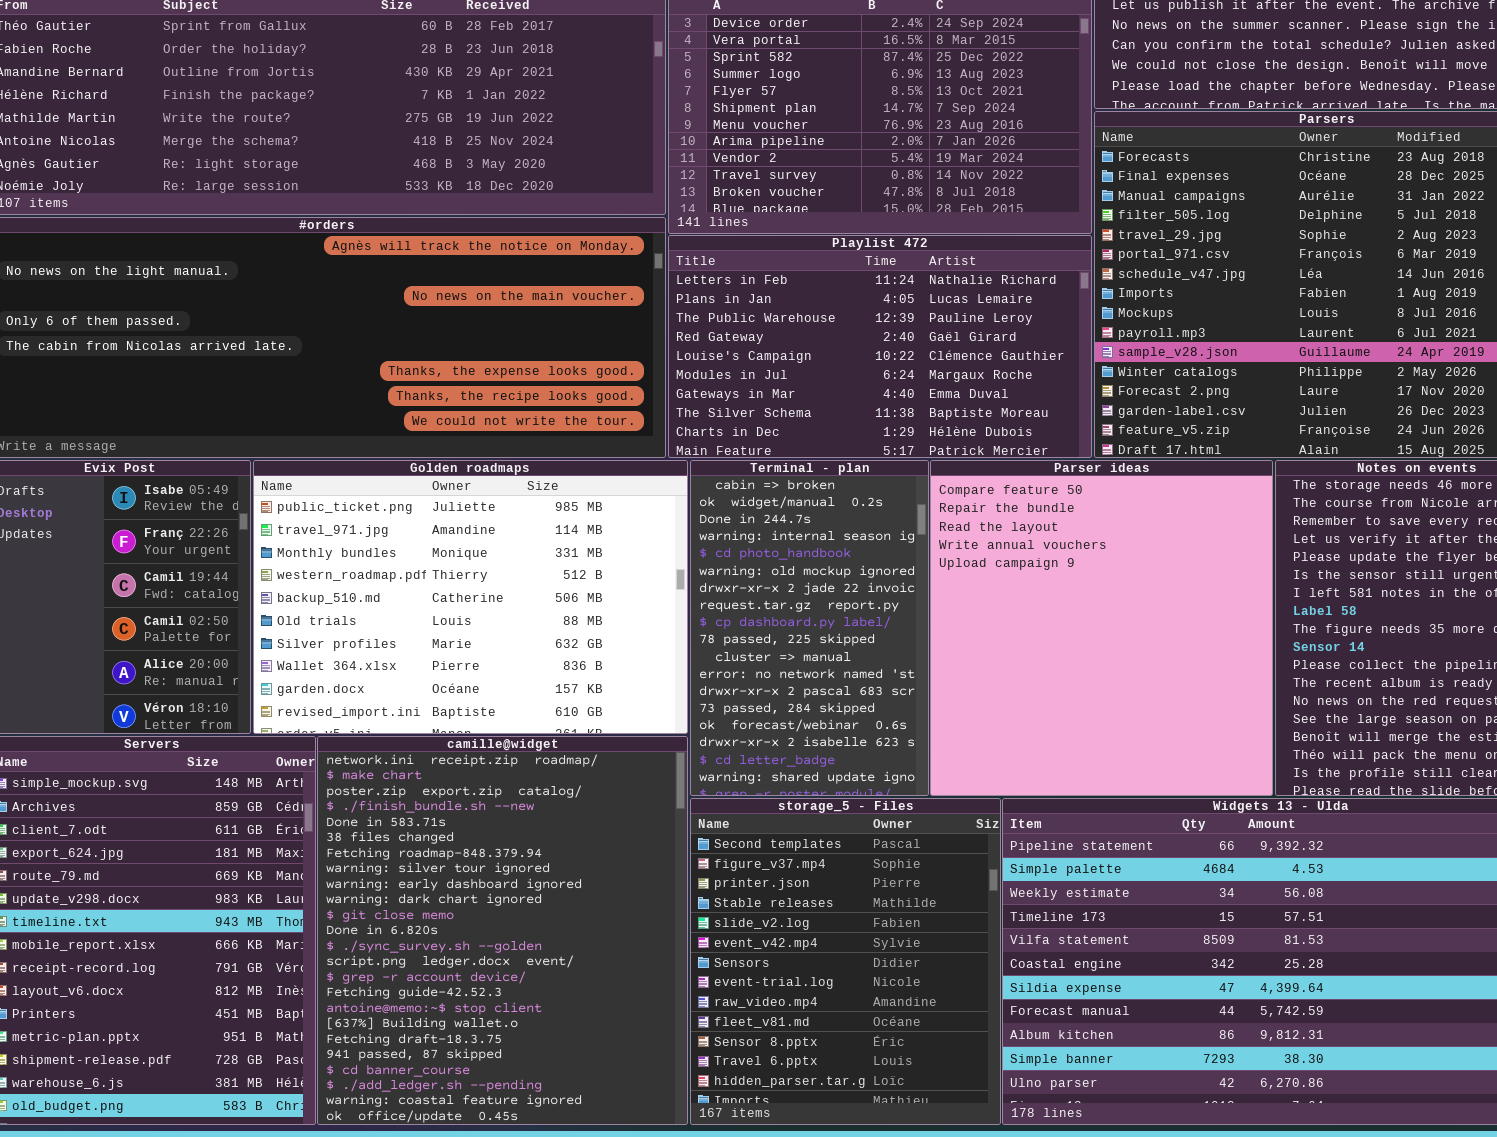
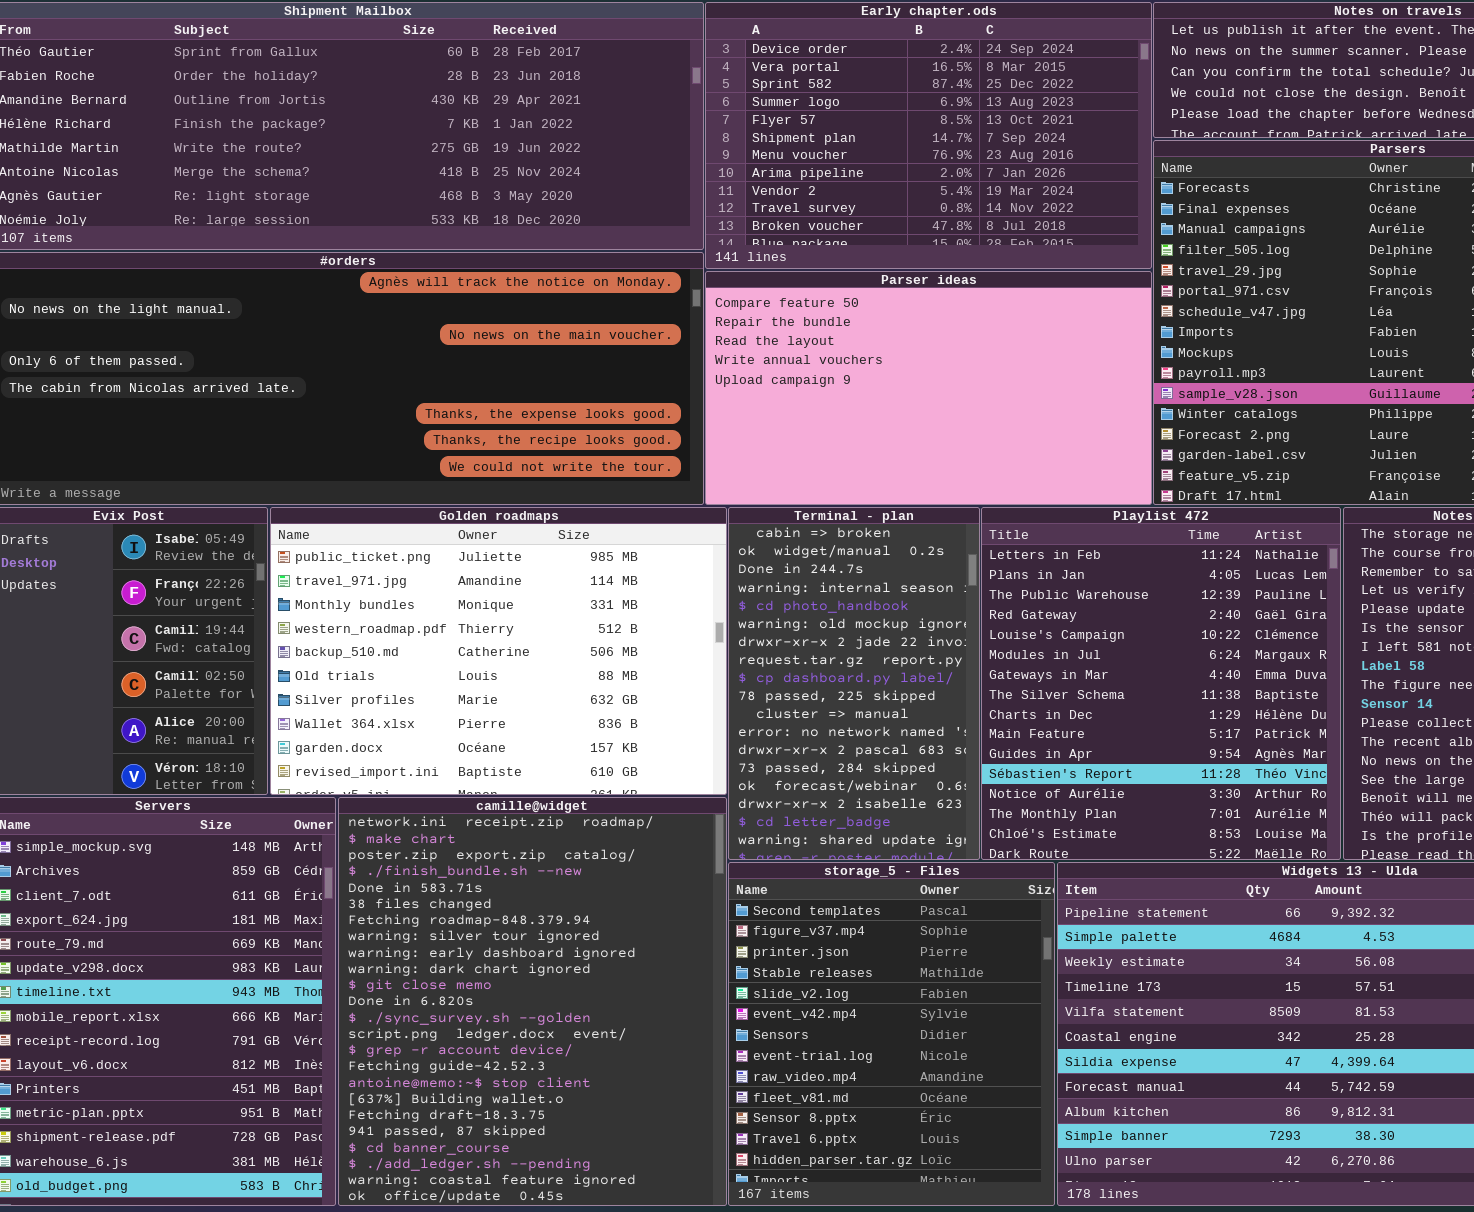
Playlist 472: [668,235,1092,458] -> [981,507,1341,860], moved, resized
Parser ideas: [930,460,1273,796] -> [705,271,1152,505], moved, resized

